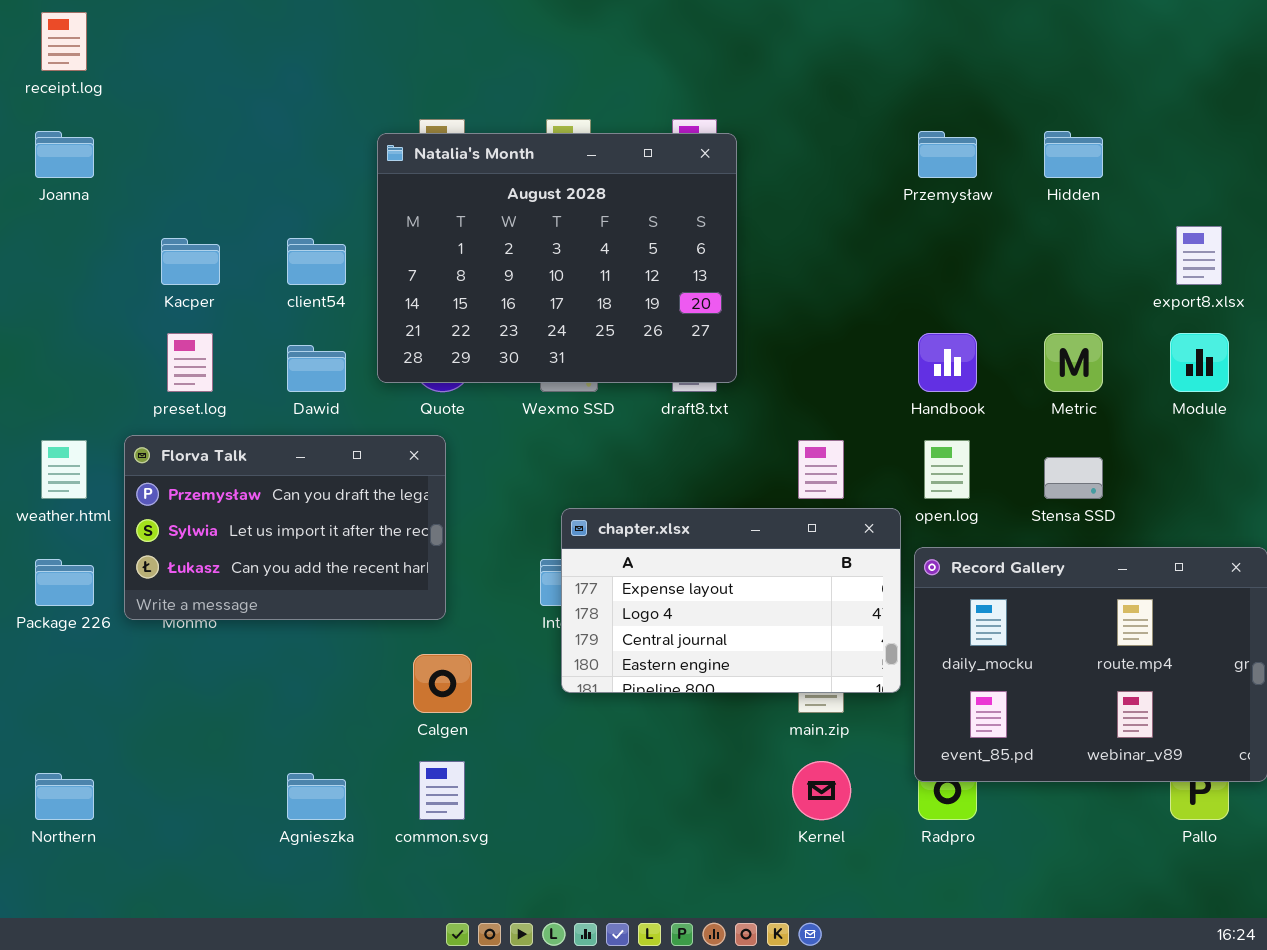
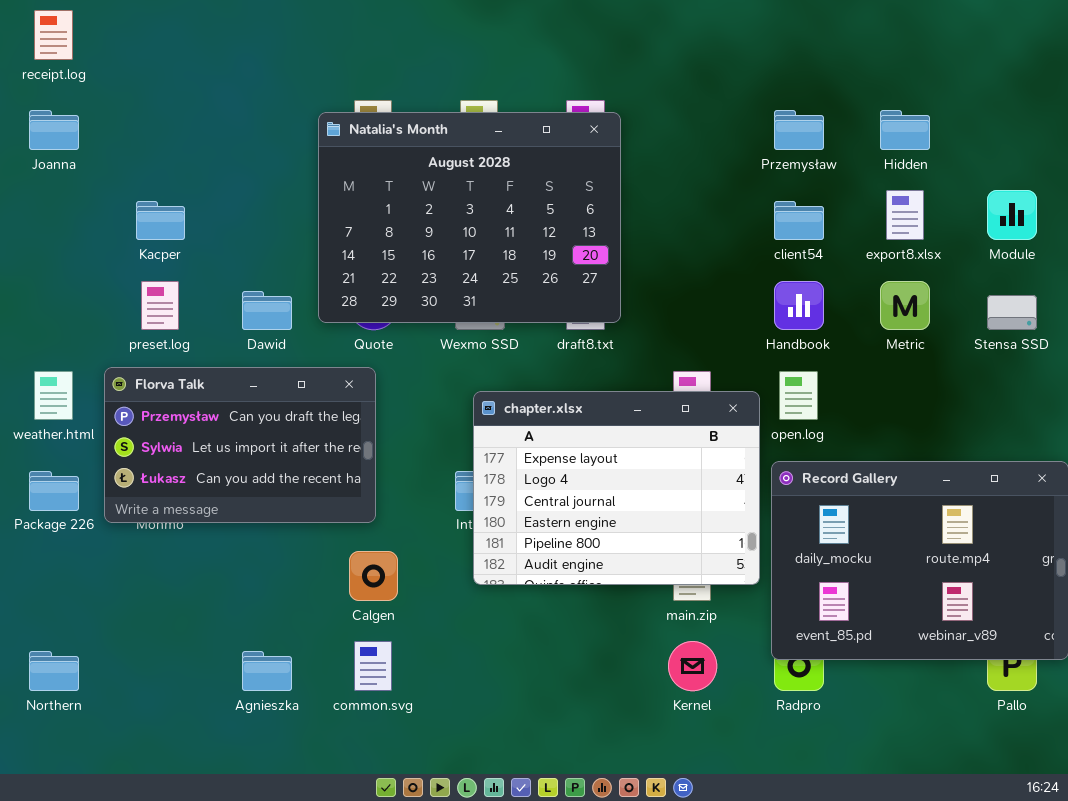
export8.xlsx: [1176,226,1222,285] -> [886,190,924,240], moved
client54: [287,238,346,285] -> [774,201,824,240], moved
Module: [1170,333,1229,392] -> [987,190,1037,240], moved
Stensa SSD: [1044,457,1103,499] -> [987,295,1037,330], moved
chapter.xlsx: [561,508,901,693] -> [473,391,760,585], resized

